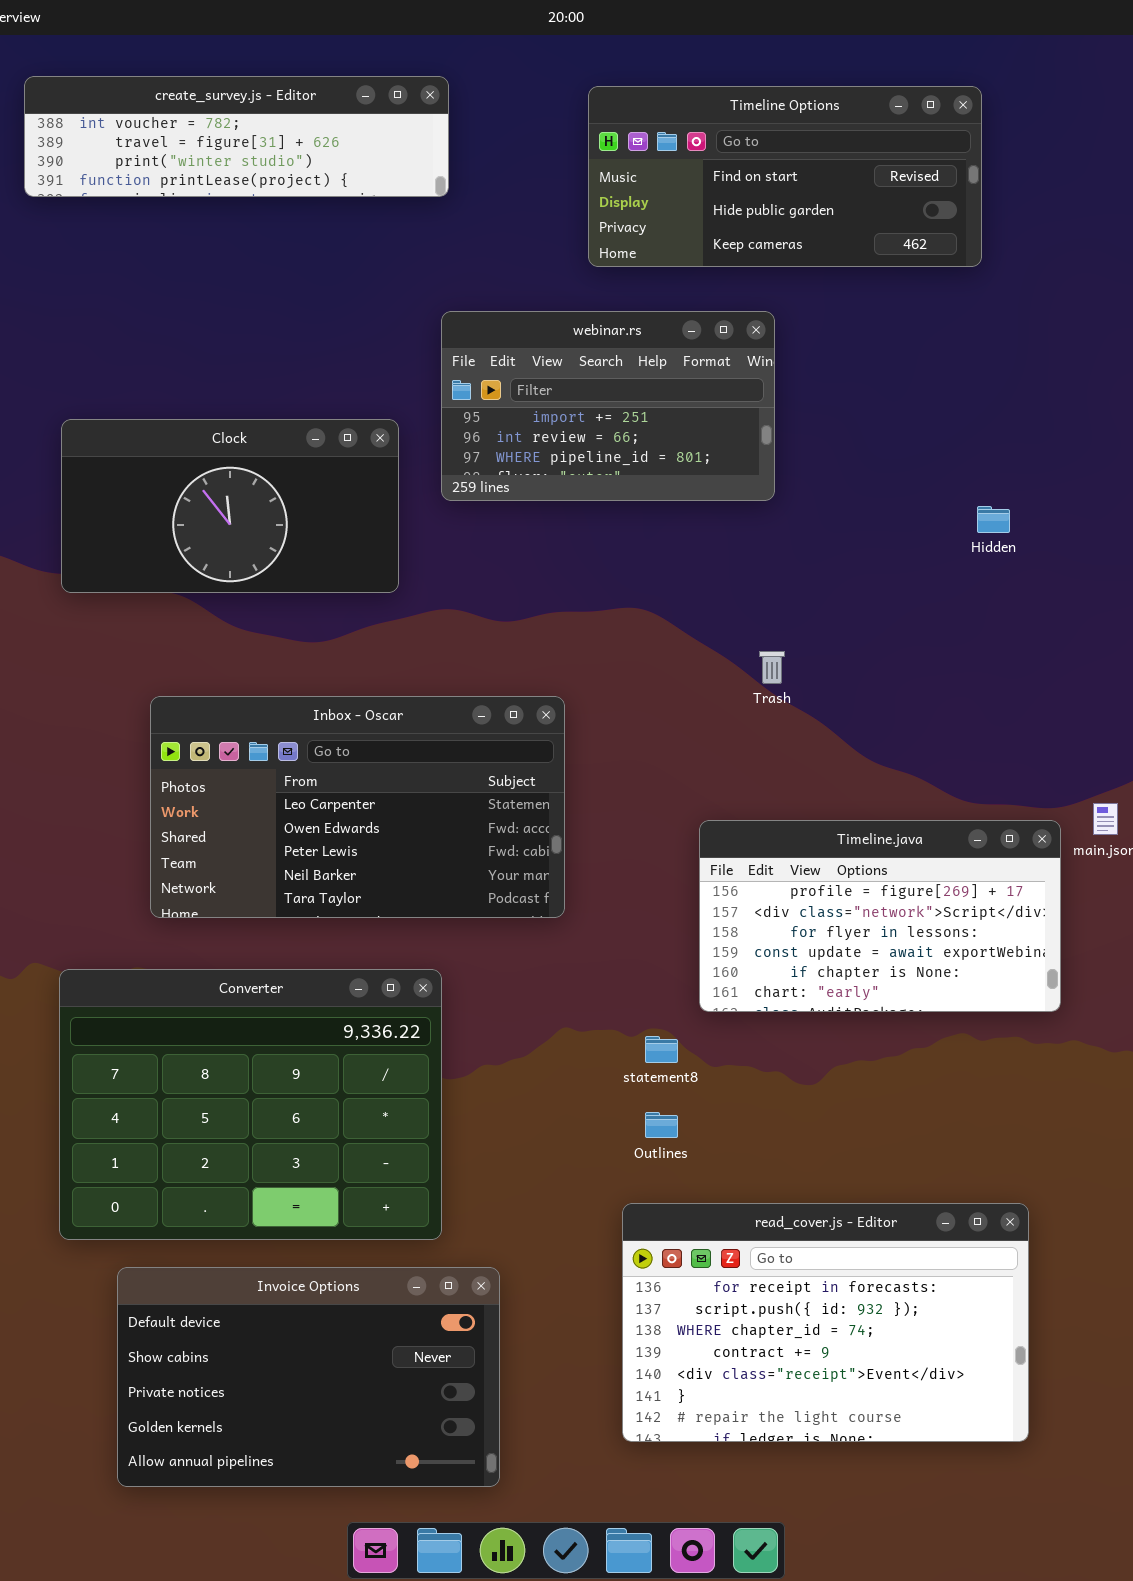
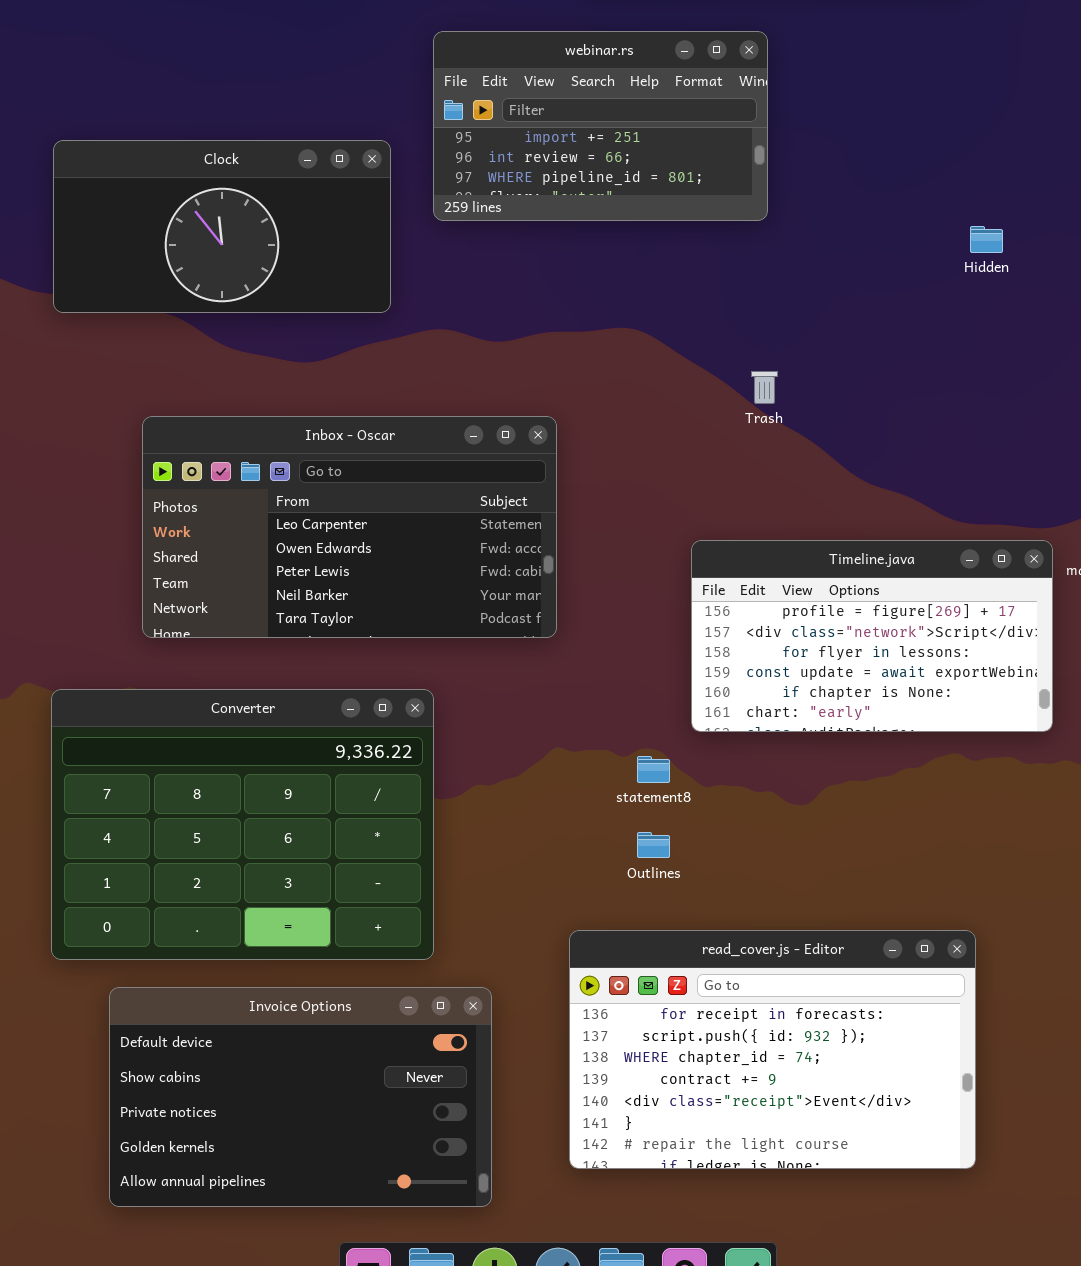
read_cover.js - Editor: [622,1203,1029,1442] -> [569,930,976,1169], moved

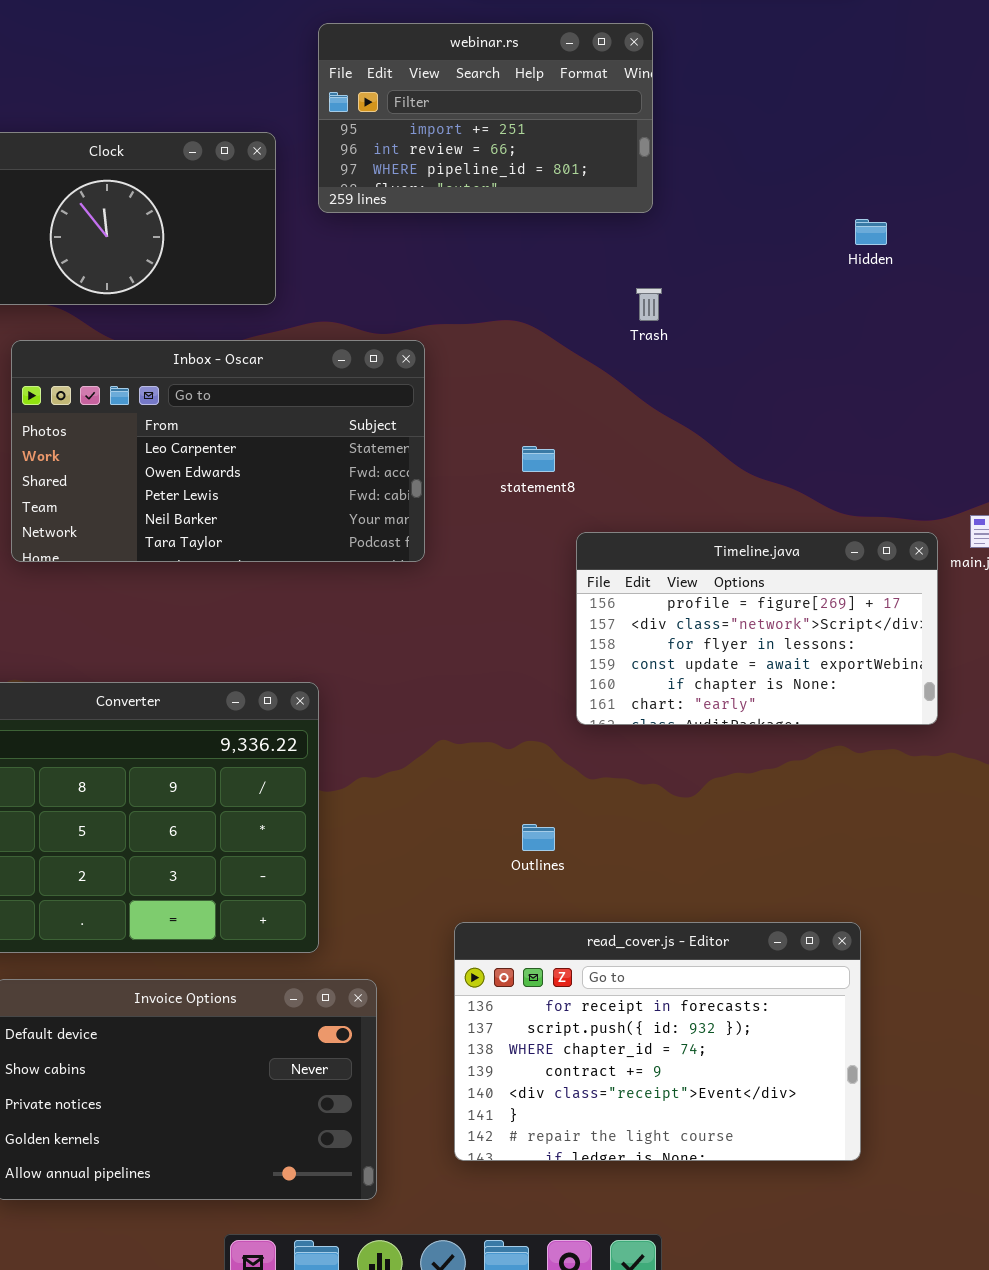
Trash: [751,371,778,404] -> [636,288,662,321], moved
Inbox - Oscar: [142,416,557,638] -> [11,340,425,562], moved
statement8: [637,756,670,783] -> [522,446,555,472], moved

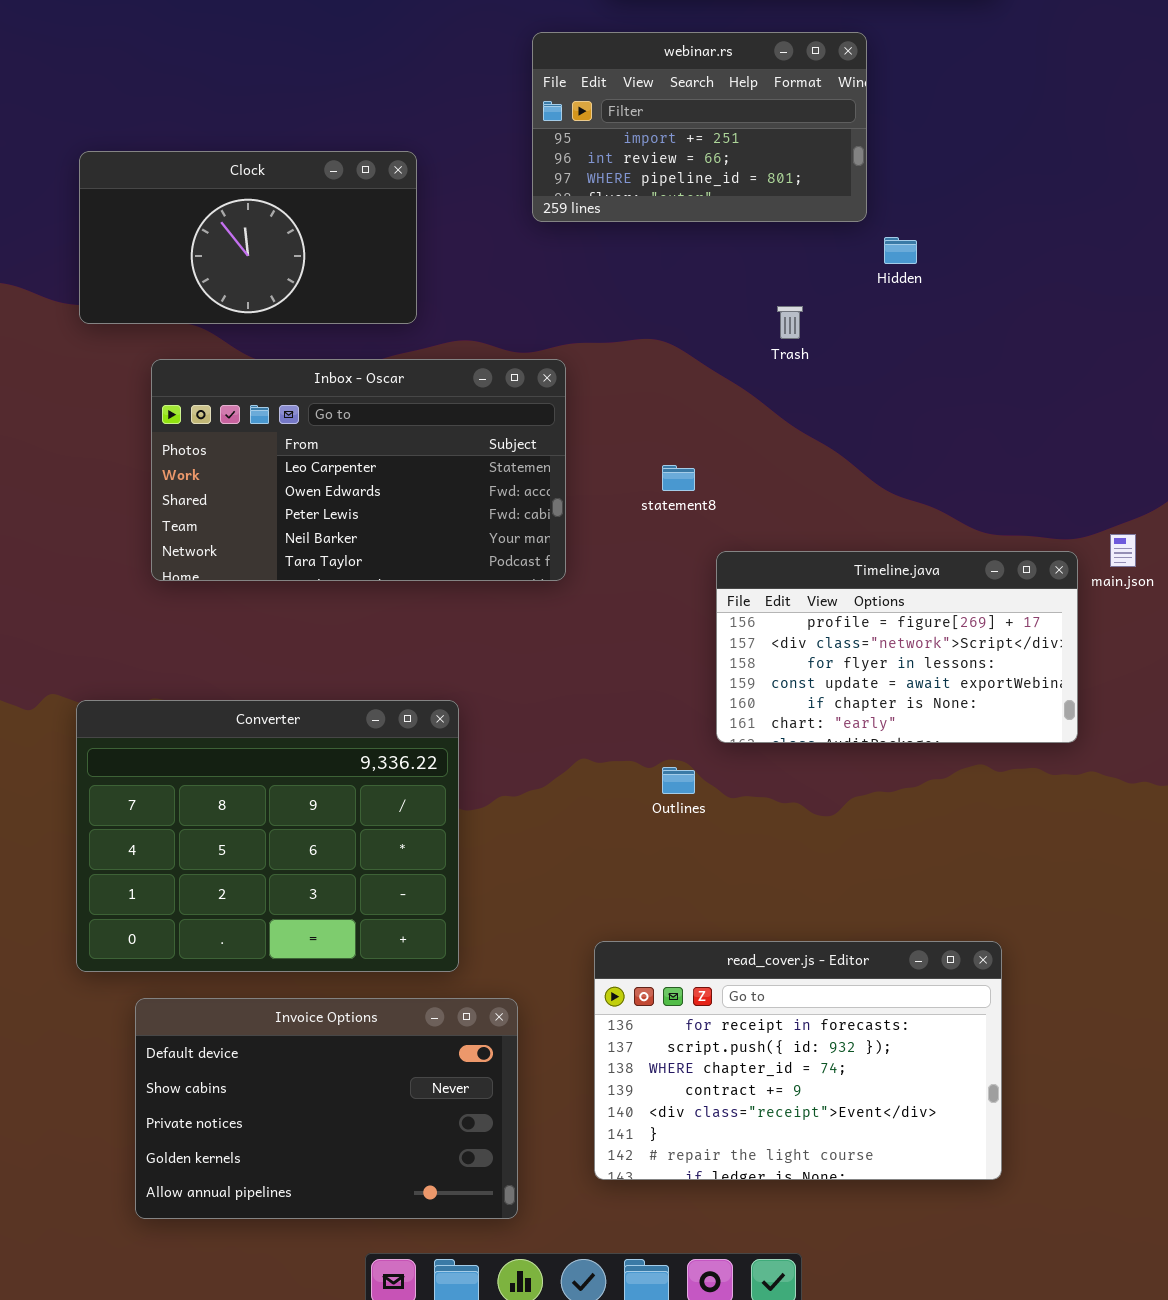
webinar.rs: [318,23,653,213] -> [532,32,867,222], moved
Hidden: [855,219,887,245] -> [884,237,917,264], moved
Outlines: [522,824,555,851] -> [662,767,695,794], moved

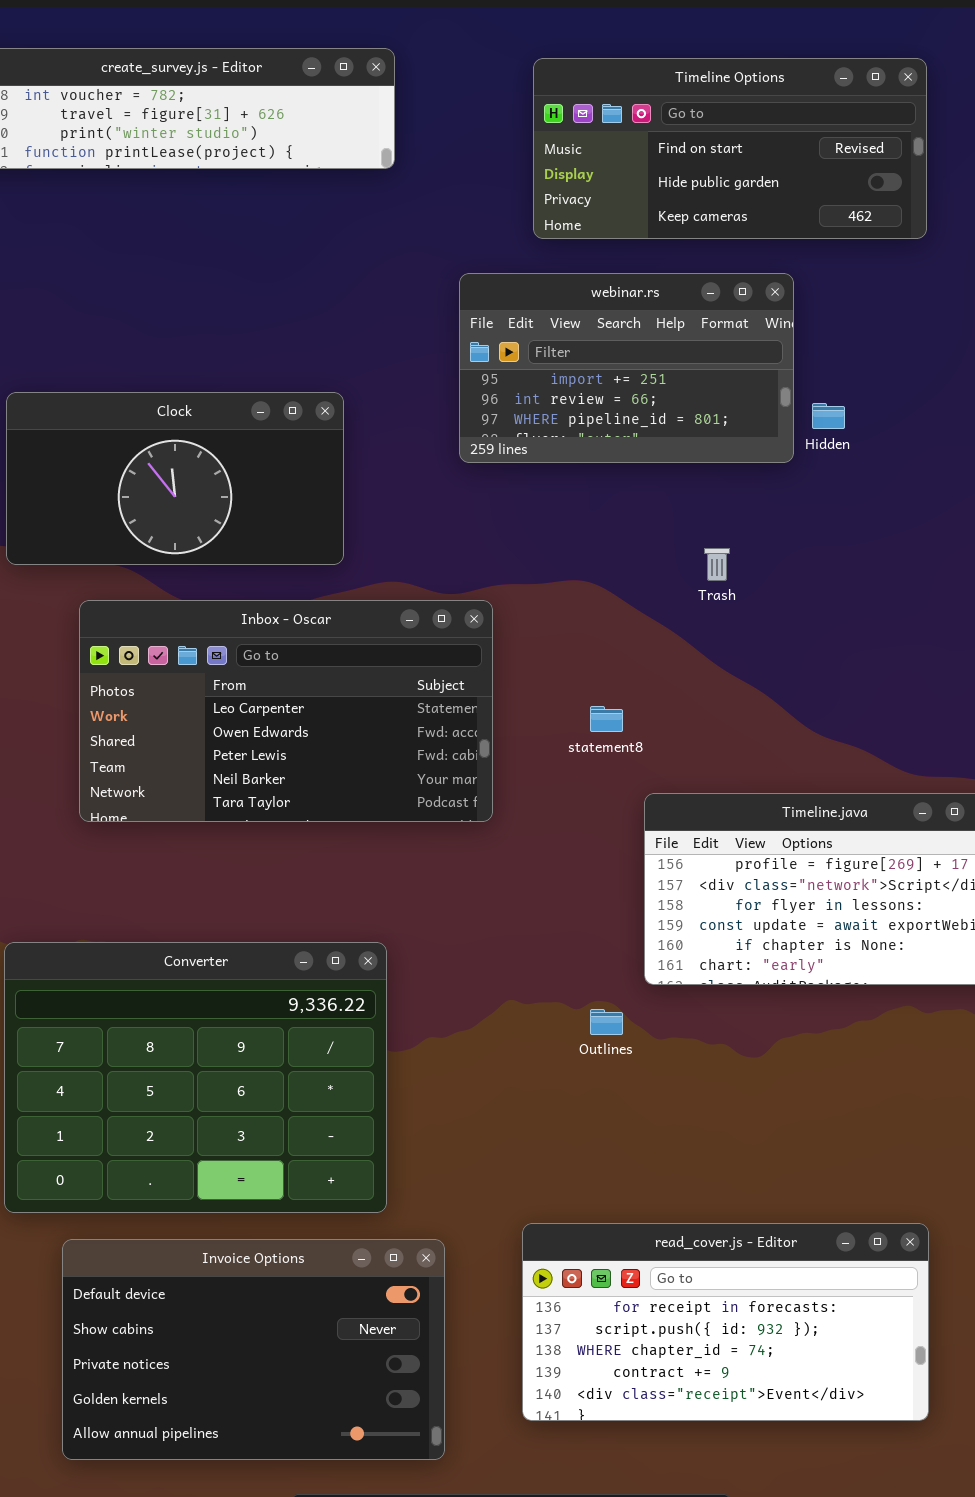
Hidden: [884,237,917,264] -> [812,403,845,429], moved
read_cover.js - Editor: [594,941,1002,1180] -> [522,1223,929,1421], resized

